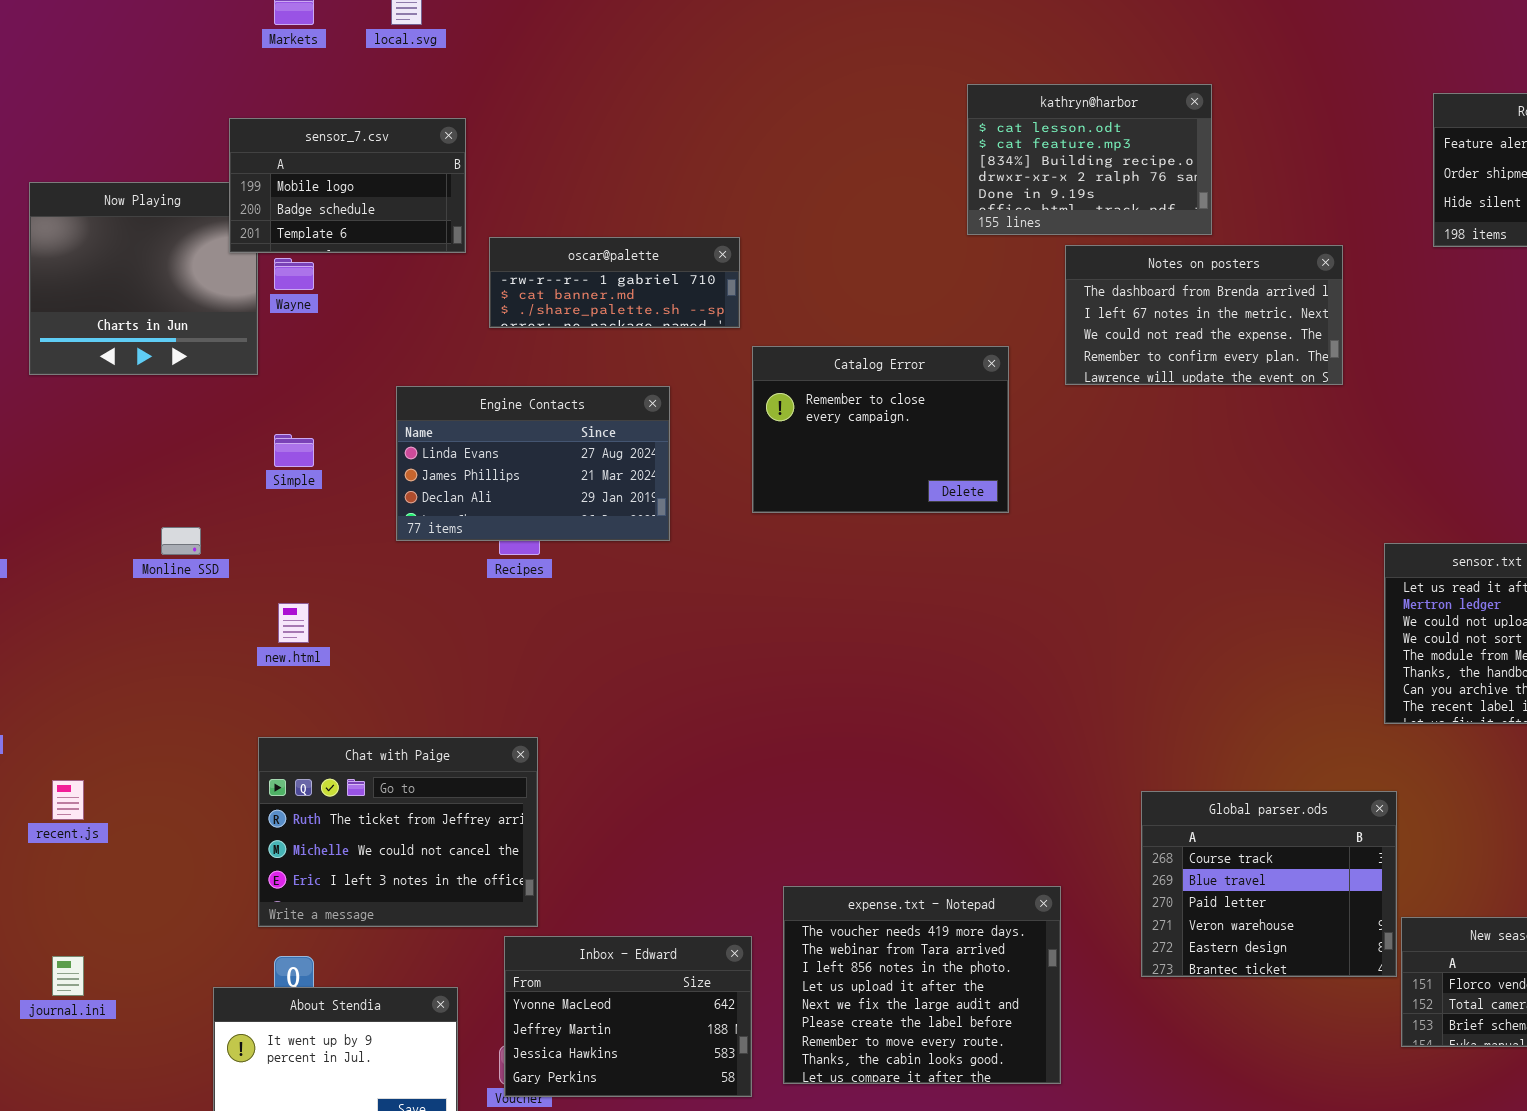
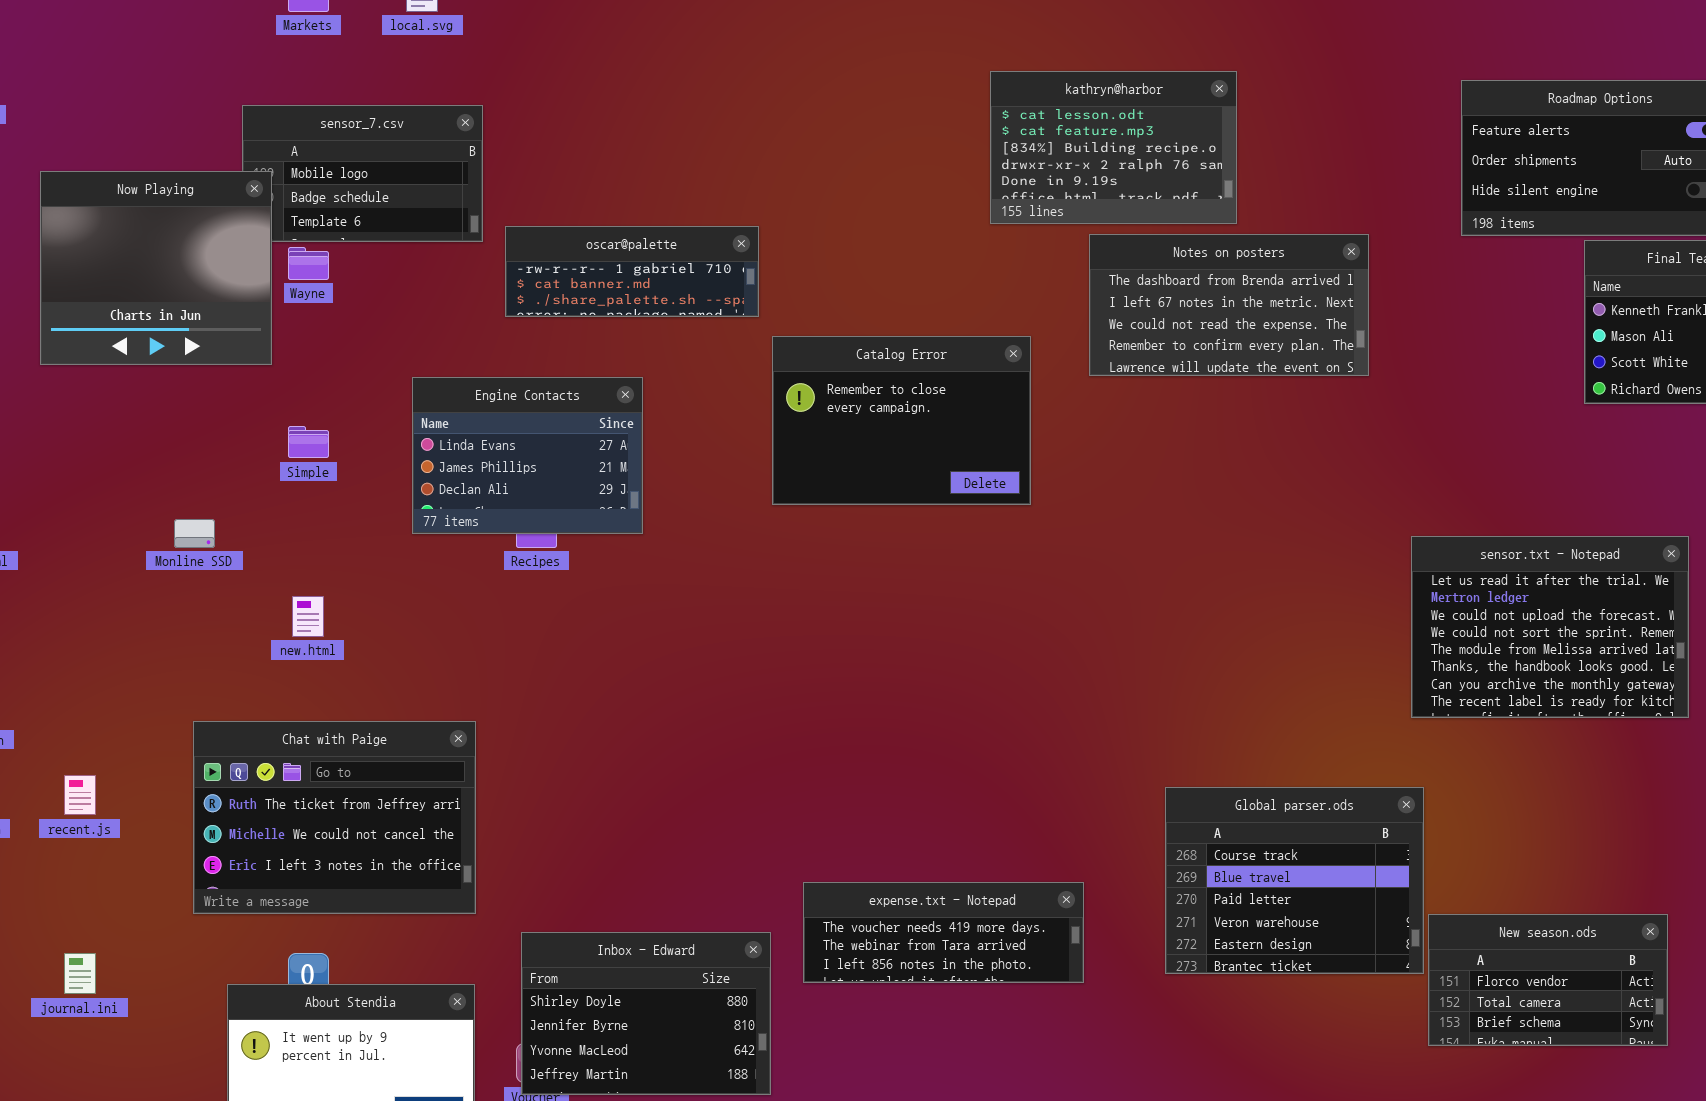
Now Playing: [29,182,258,375] -> [40,171,272,365], raised
Engine Contacts: [396,386,670,541] -> [412,377,643,534], resized
Chat with Paige: [258,737,538,927] -> [193,721,476,914], moved
expense.txt - Notepad: [783,886,1061,1084] -> [803,882,1084,983], resized
Inbox - Edward: [504,936,752,1097] -> [521,932,771,1095], scrolled up 2 rows

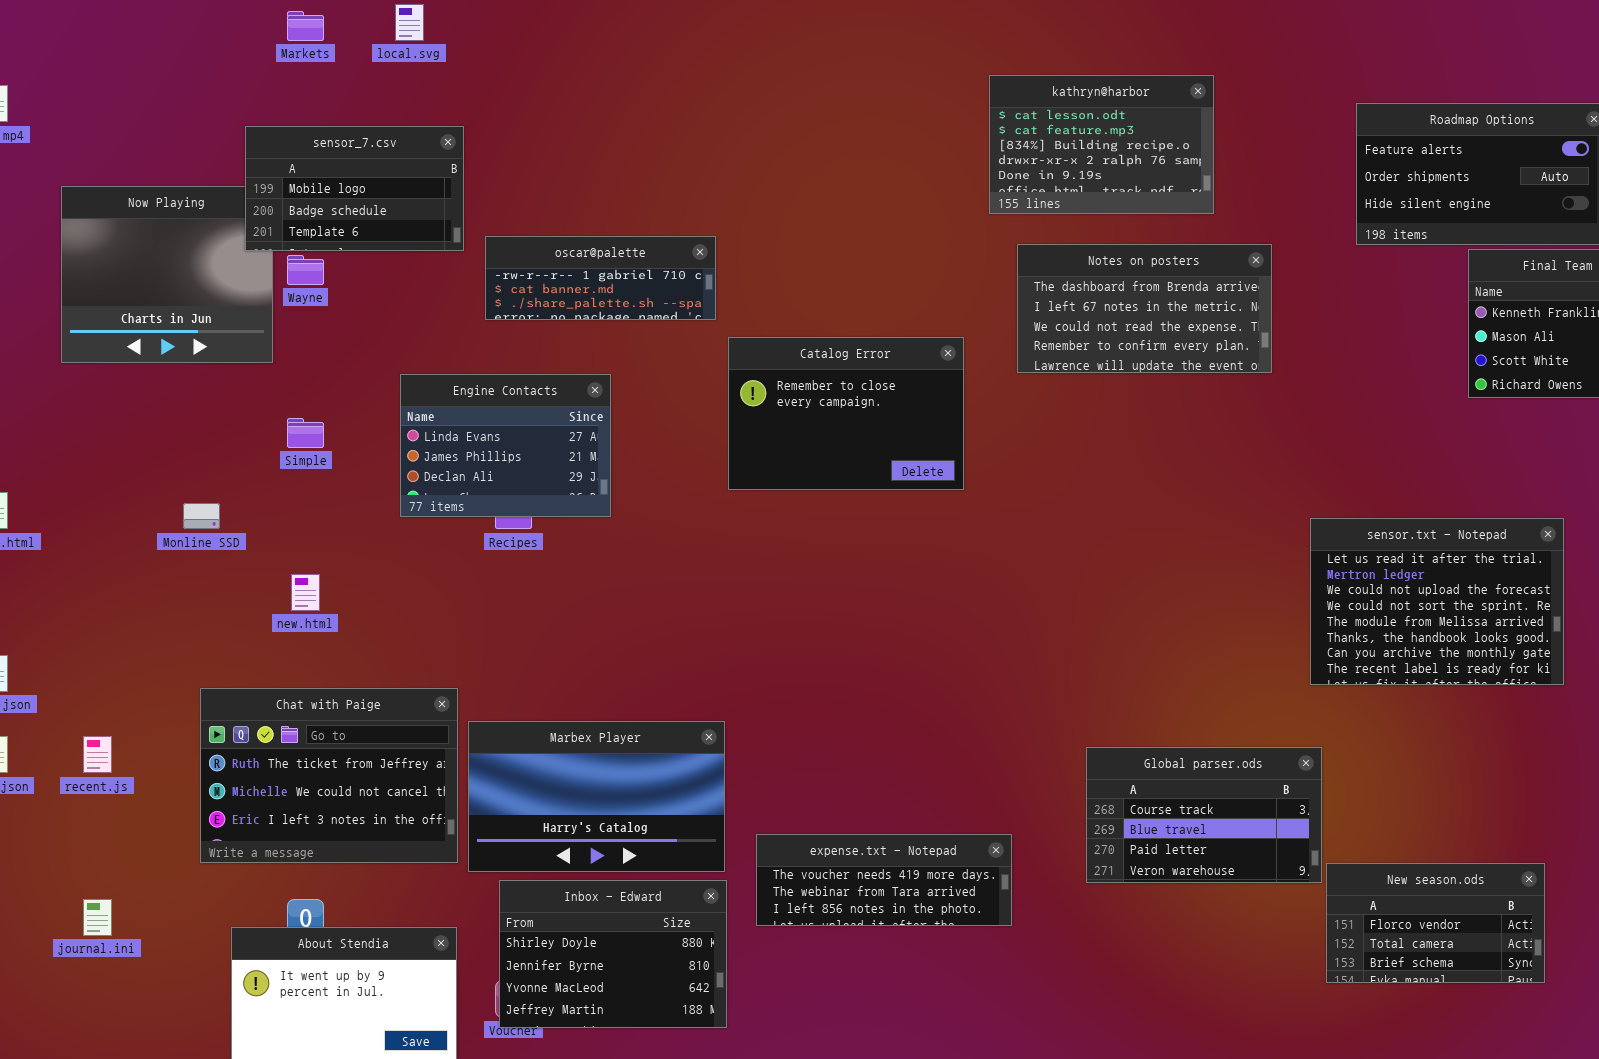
kathryn@harbor: [990,71,1237,224] -> [989,75,1214,214], moved
sensor_7.csv: [242,105,483,242] -> [245,126,464,251], raised
Marbex Player: none -> [468,721,725,872], opened
Global parser.ods: [1165,787,1424,974] -> [1086,747,1322,883], resized

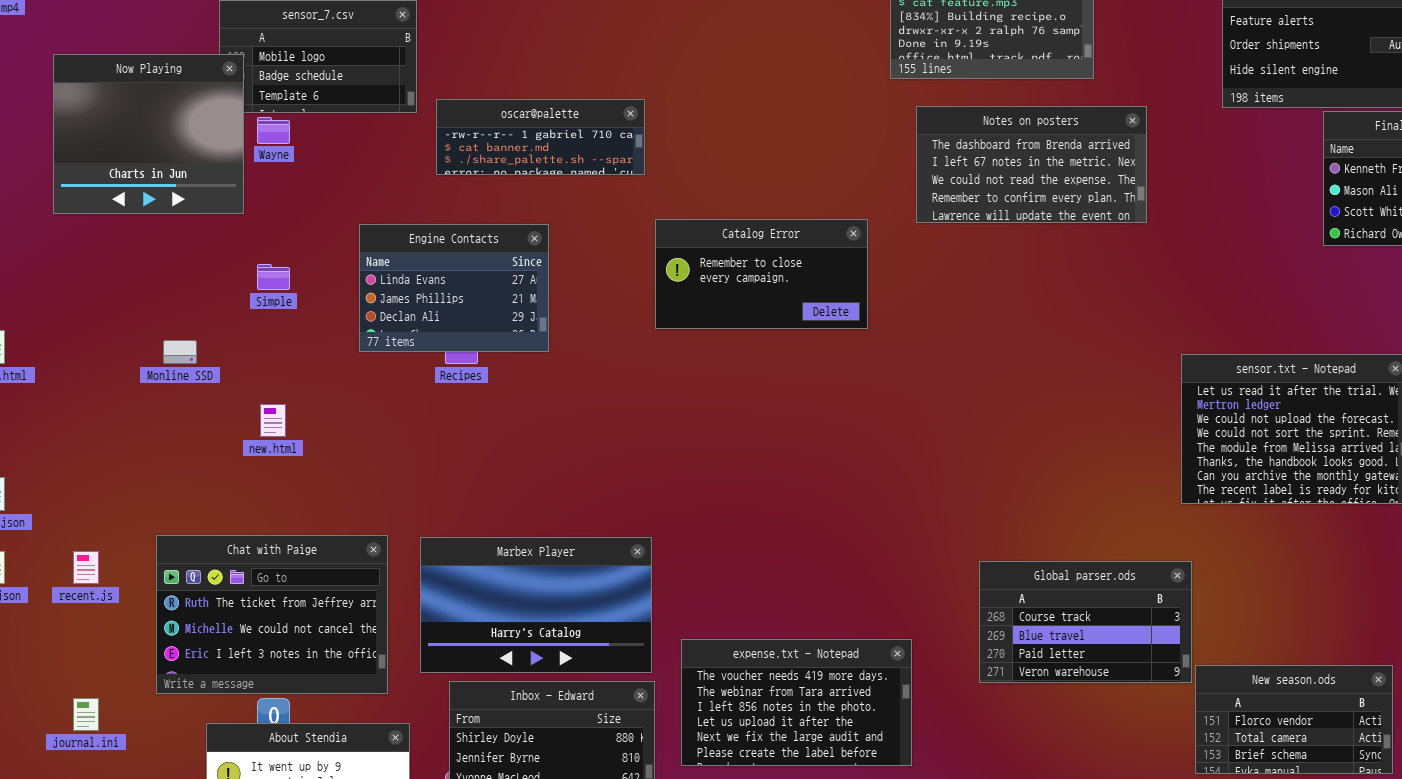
Now Playing: [61,186,273,363] -> [53,54,244,214], raised
Catalog Error: [728,337,964,490] -> [655,219,868,329], resized
Chat with Paige: [200,688,458,863] -> [156,535,388,694], moved
expense.txt - Notepad: [756,834,1012,926] -> [681,639,912,766], resized

